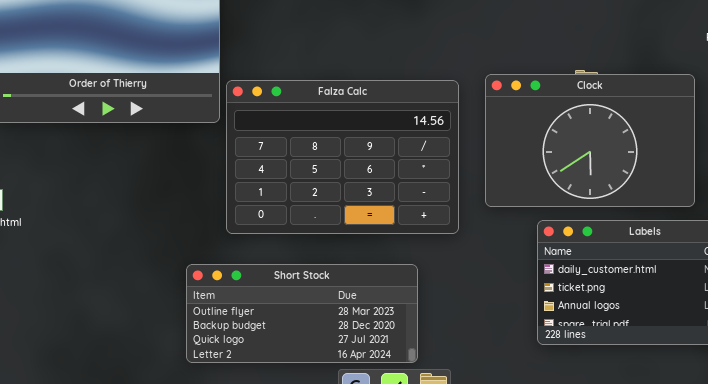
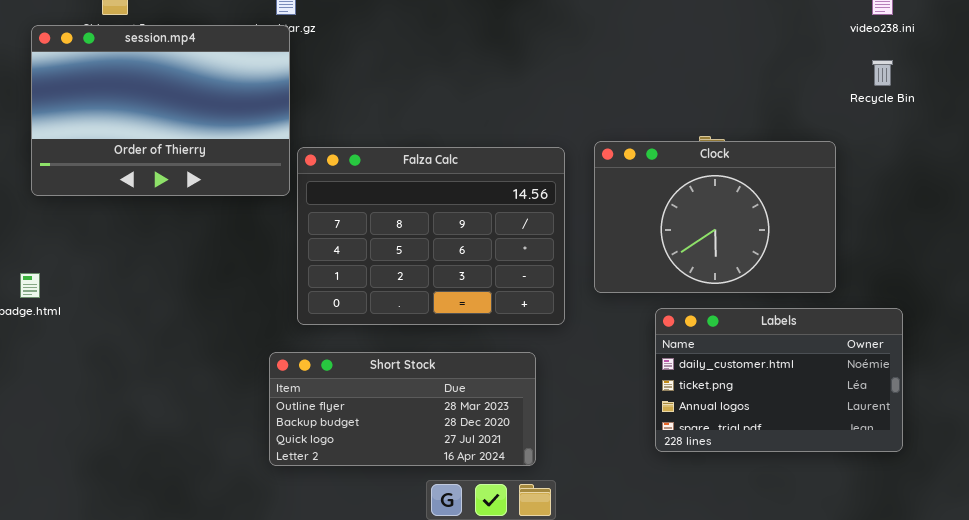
Short Stock: [186,264,418,363] -> [269,352,536,466], moved

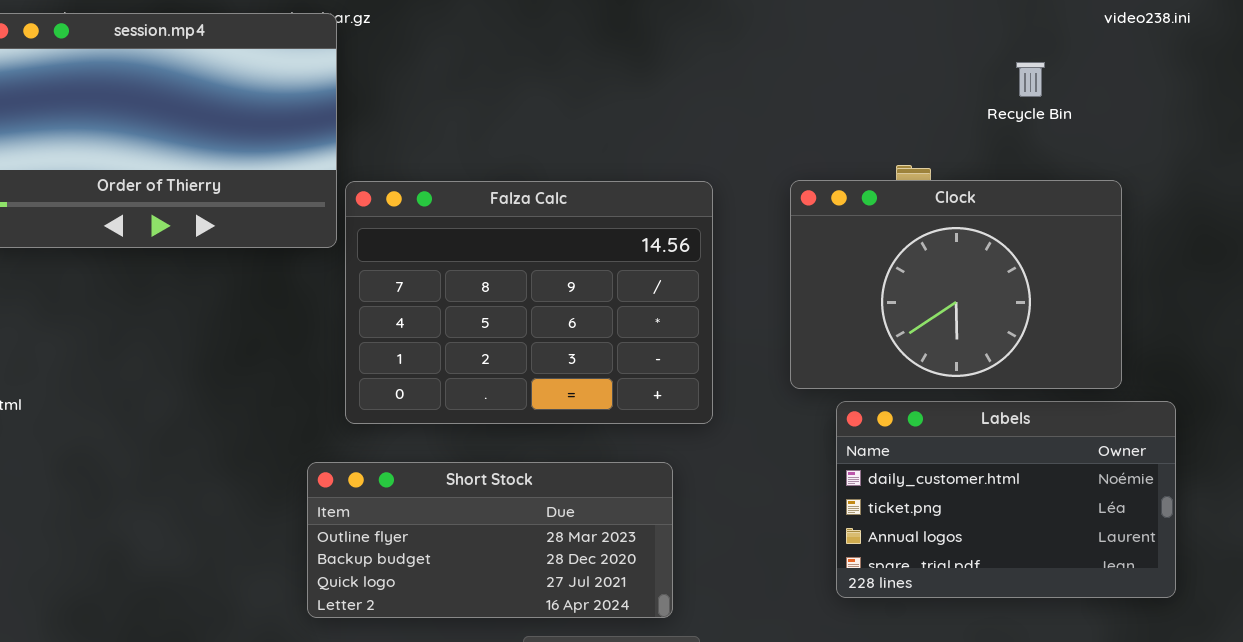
Recycle Bin: [872,60,893,86] -> [1016,62,1045,97], moved
Clock: [594,141,836,293] -> [790,180,1122,389], moved

